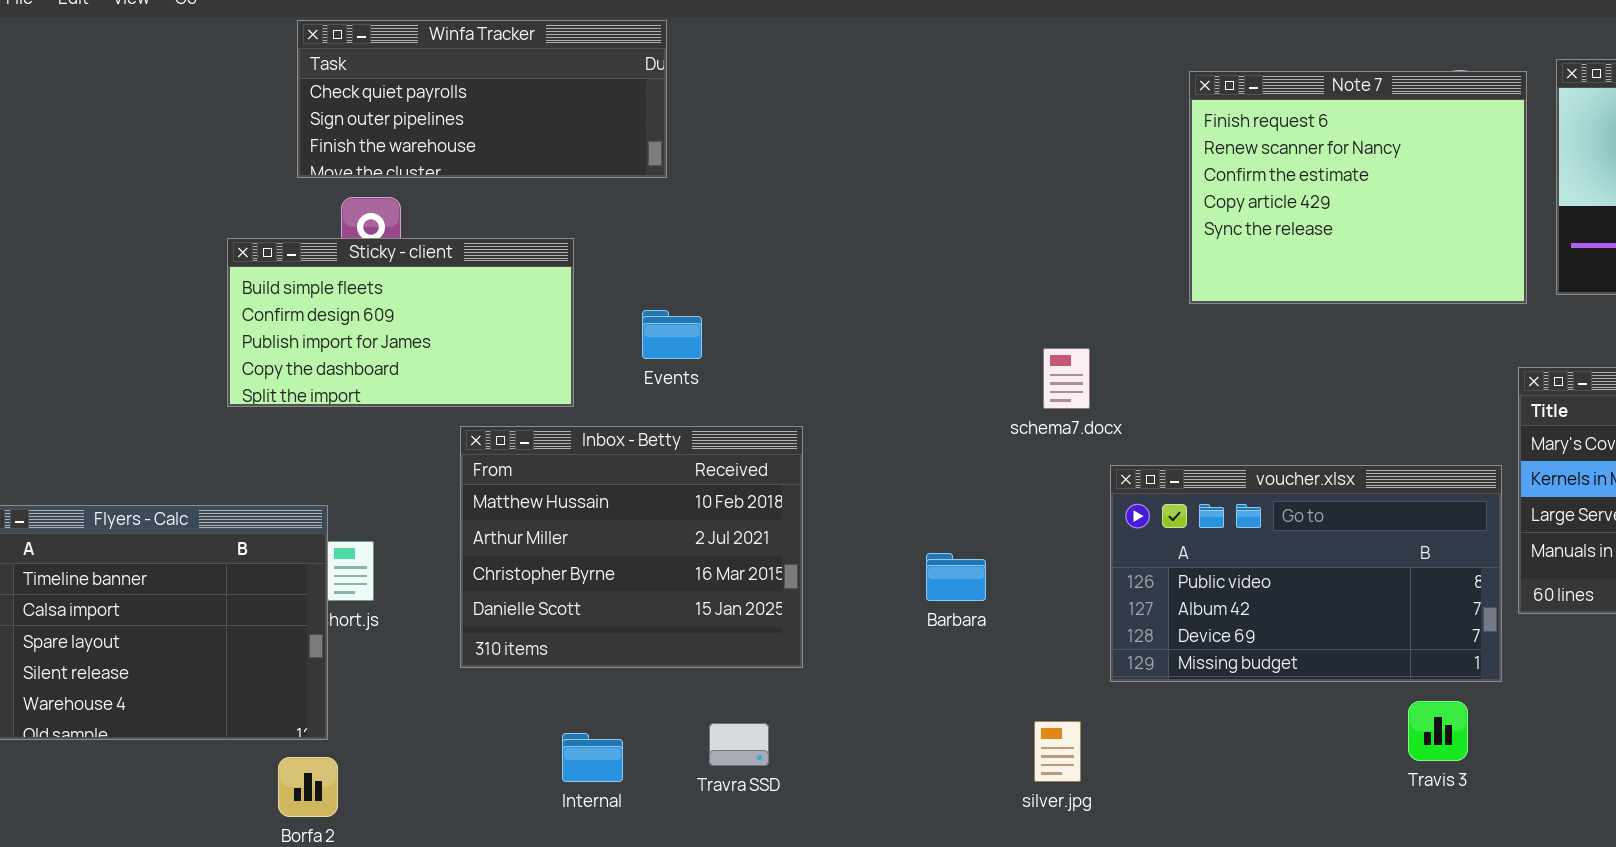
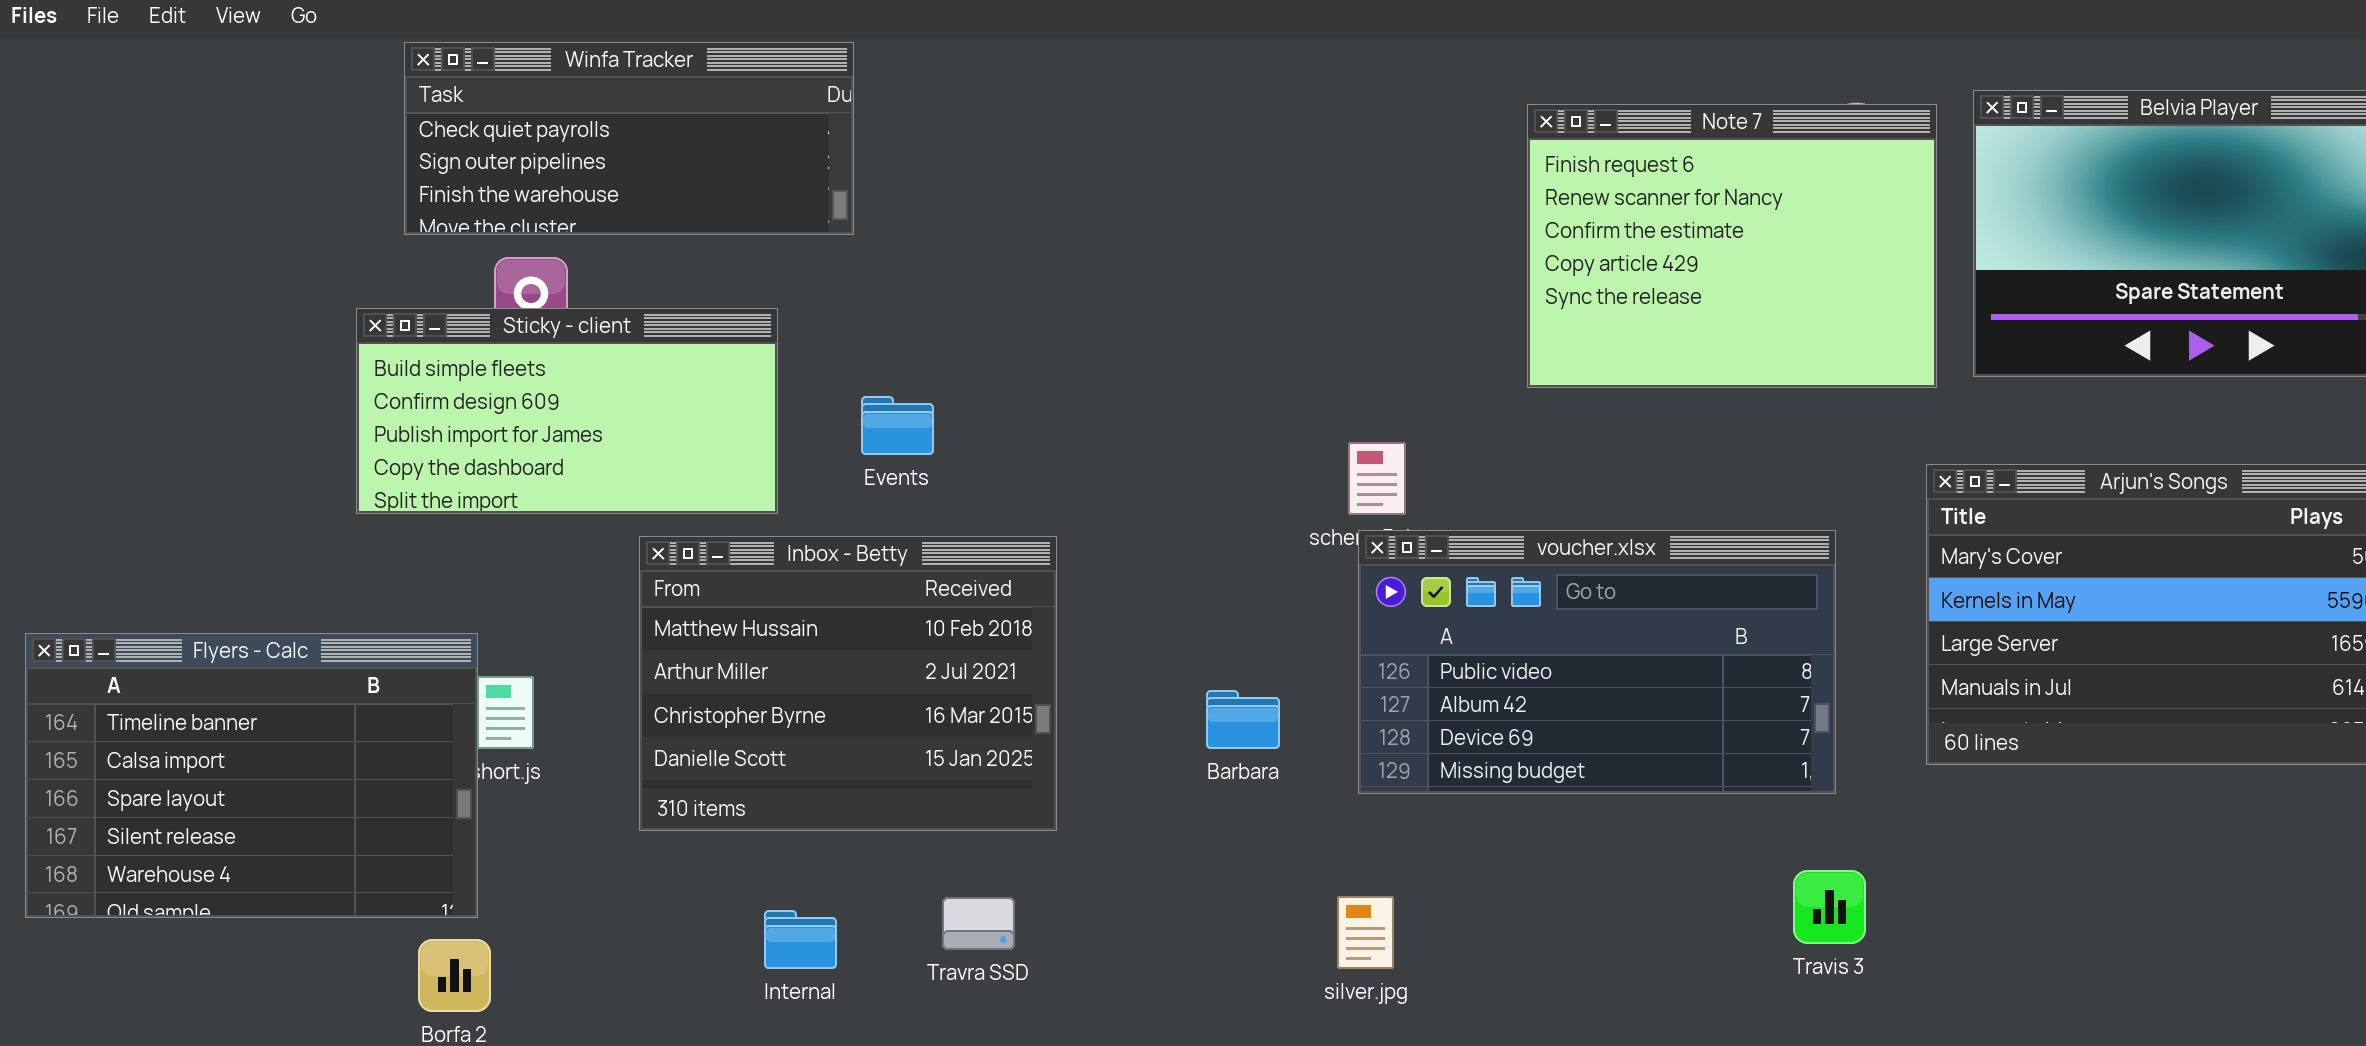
Winfa Tracker: [297,20,667,178] -> [404,42,854,235], moved
voucher.xlsx: [1110,465,1502,682] -> [1358,530,1836,794], moved

